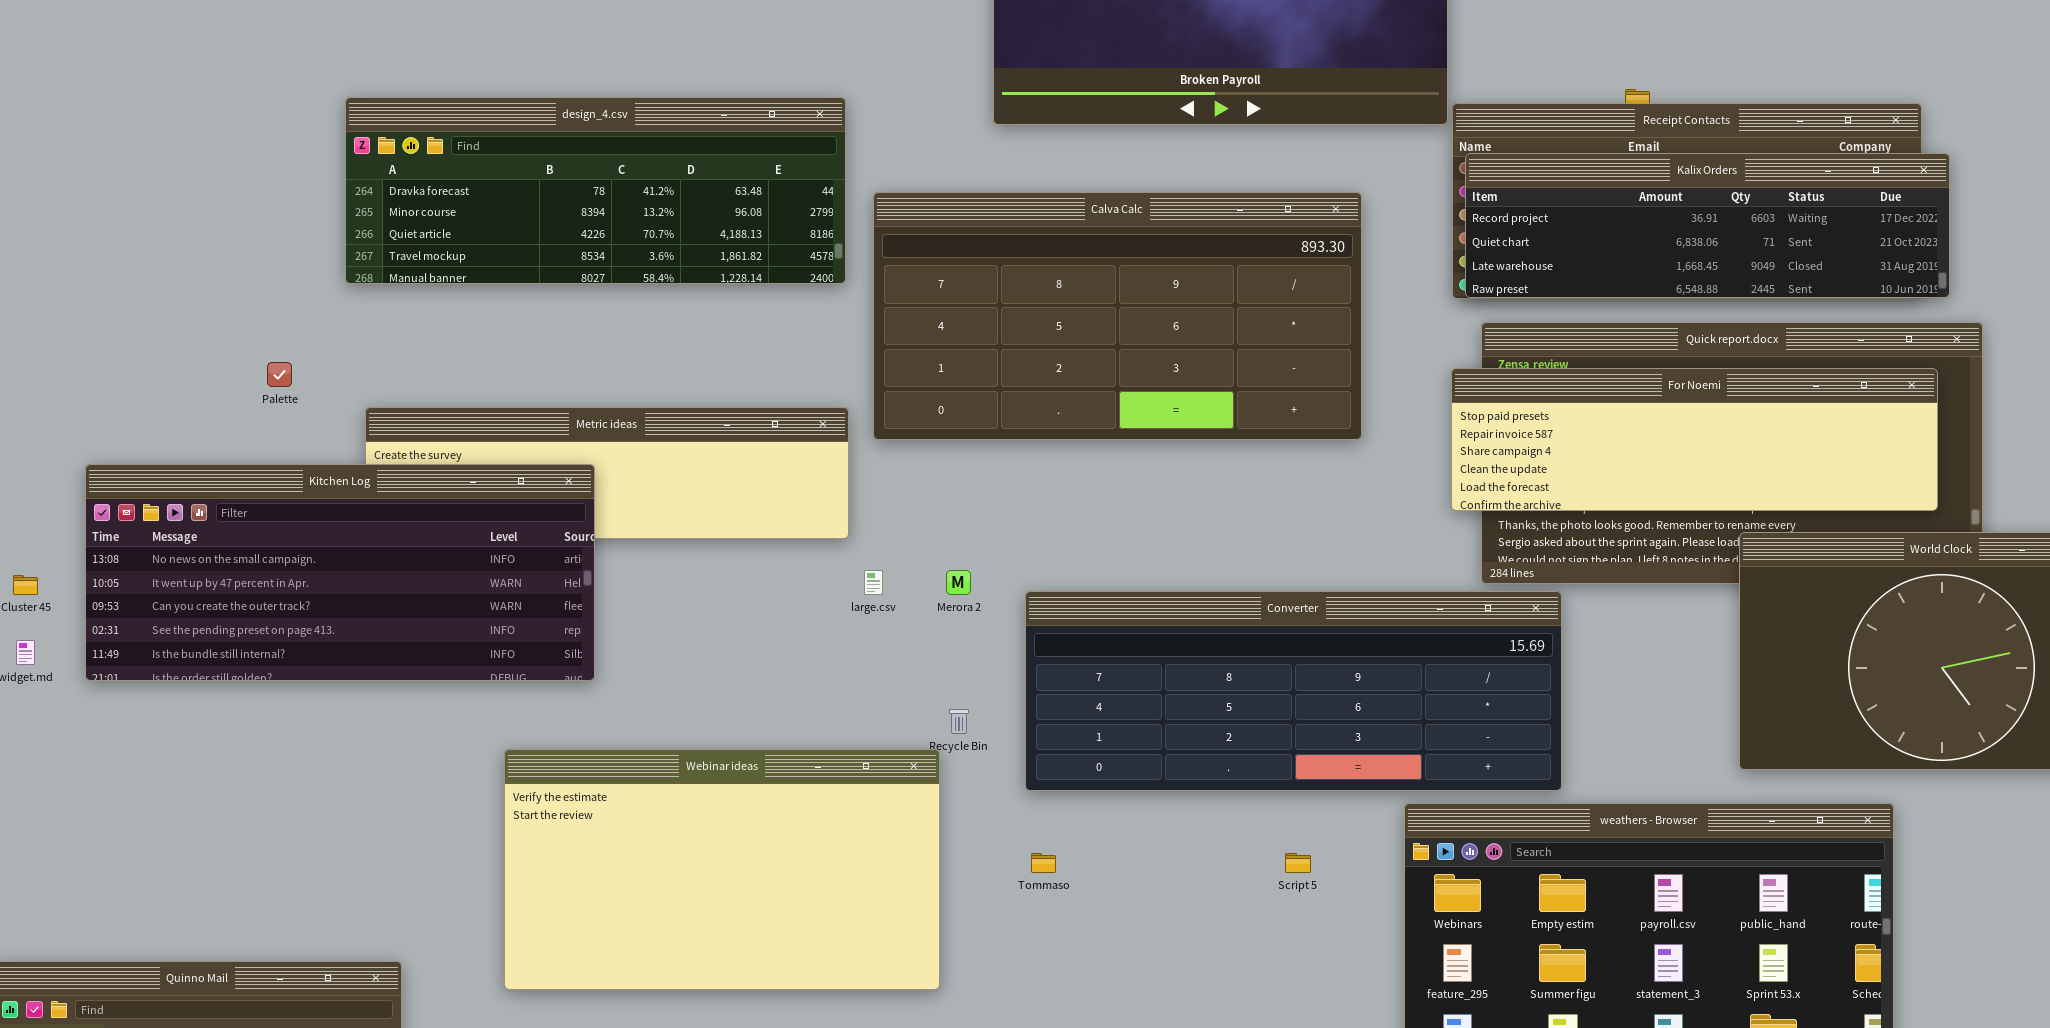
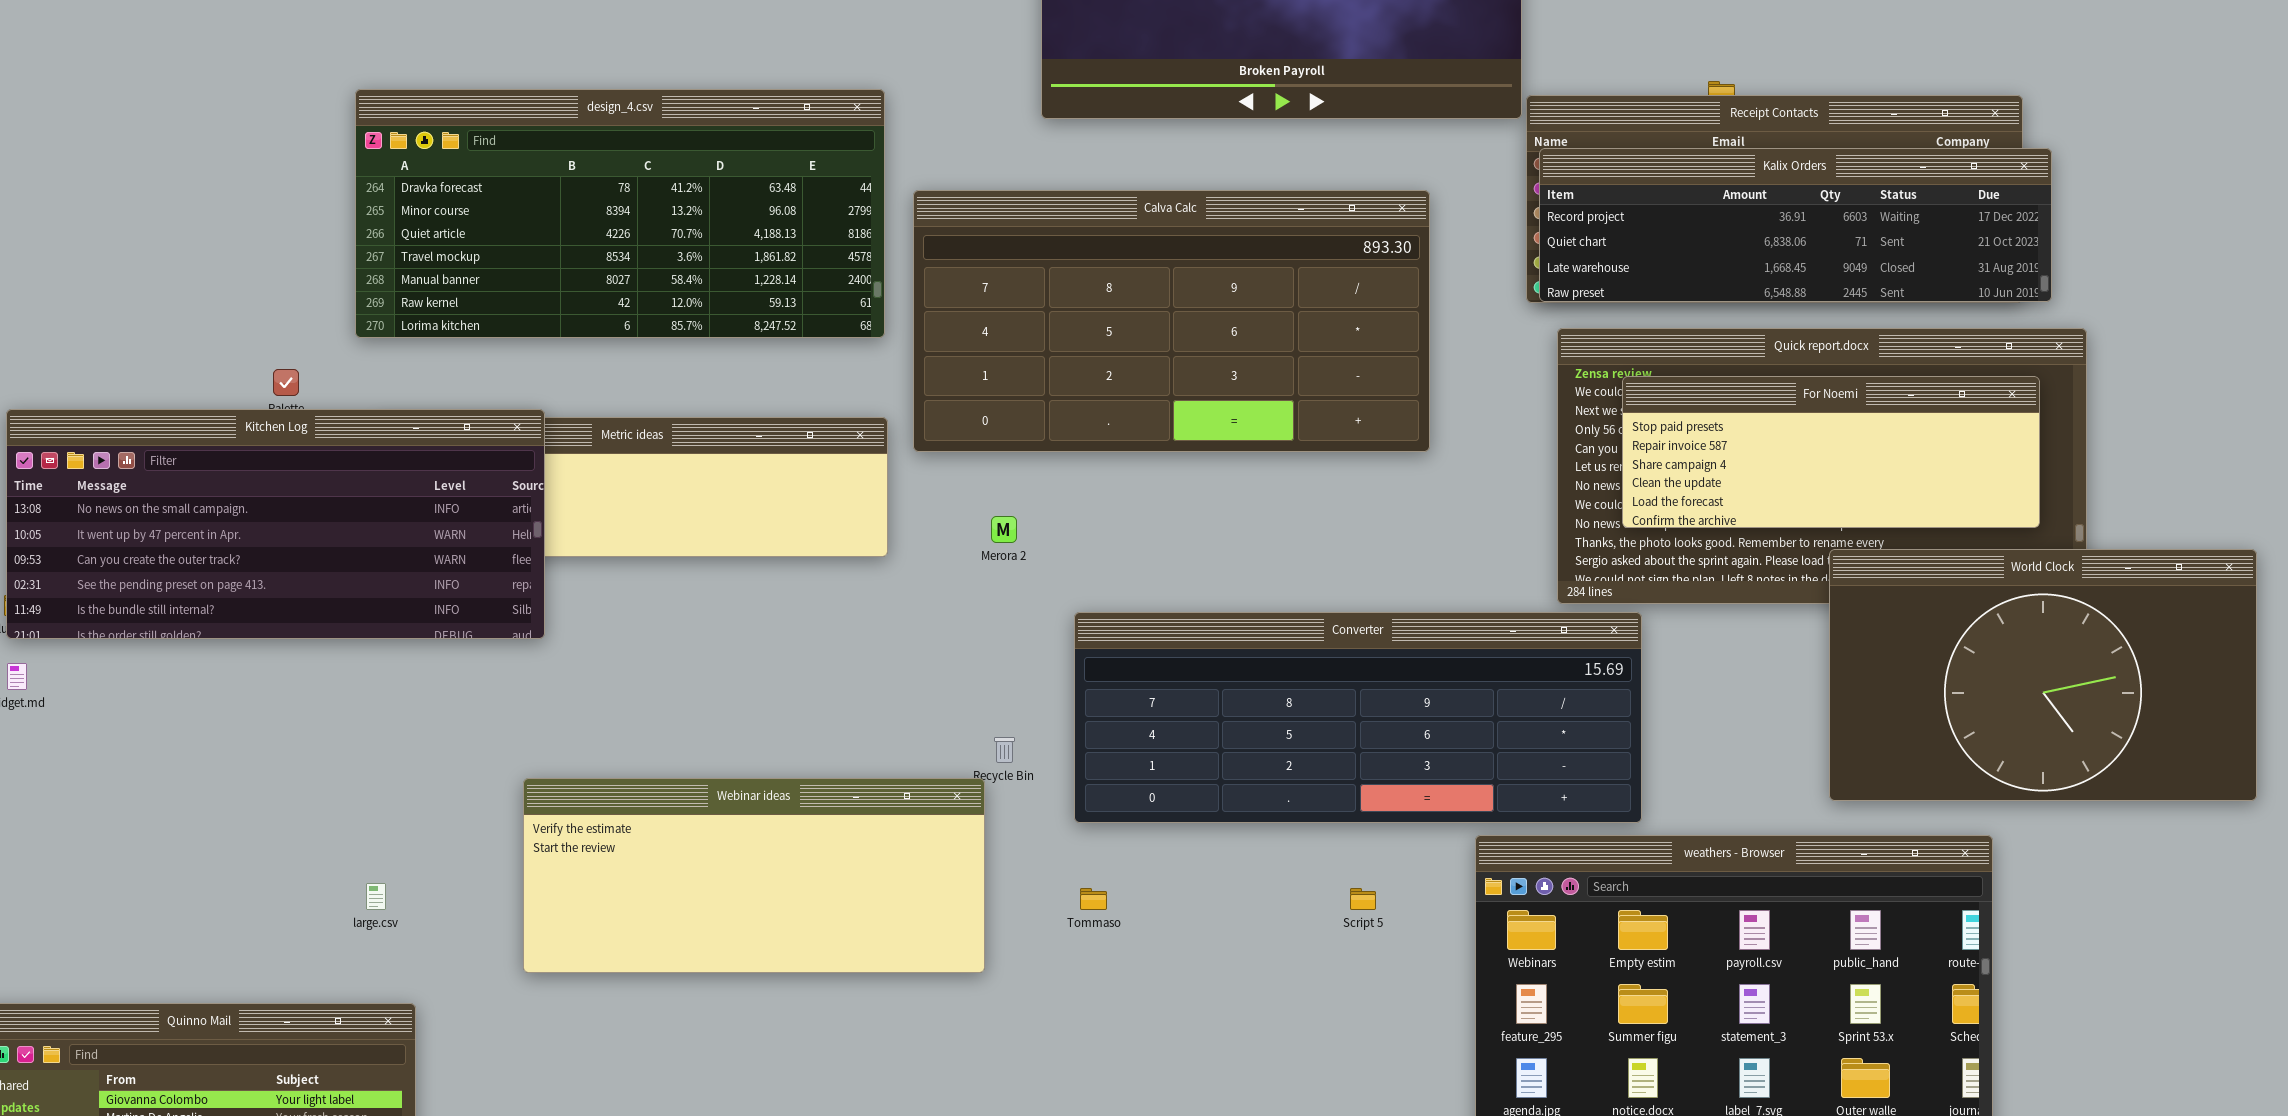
design_4.csv: [345,97,846,284] -> [355,89,885,338], resized
For Noemi: [1451,368,1938,511] -> [1622,376,2040,528], resized
Kitchen Log: [85,464,595,681] -> [6,409,545,639], moved
large.csv: [864,570,883,595] -> [366,883,386,910], moved
Merora 2: [946,570,971,595] -> [991,516,1017,543], moved
Webinar ideas: [504,749,940,990] -> [523,778,985,973], resized

